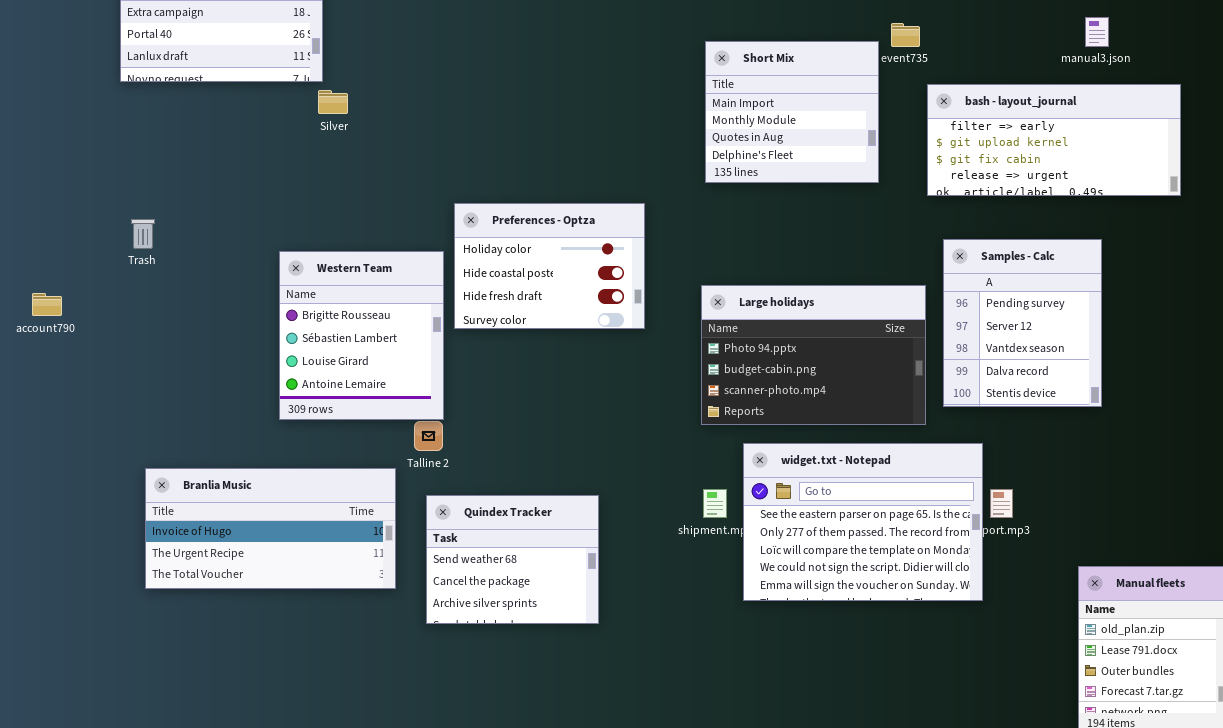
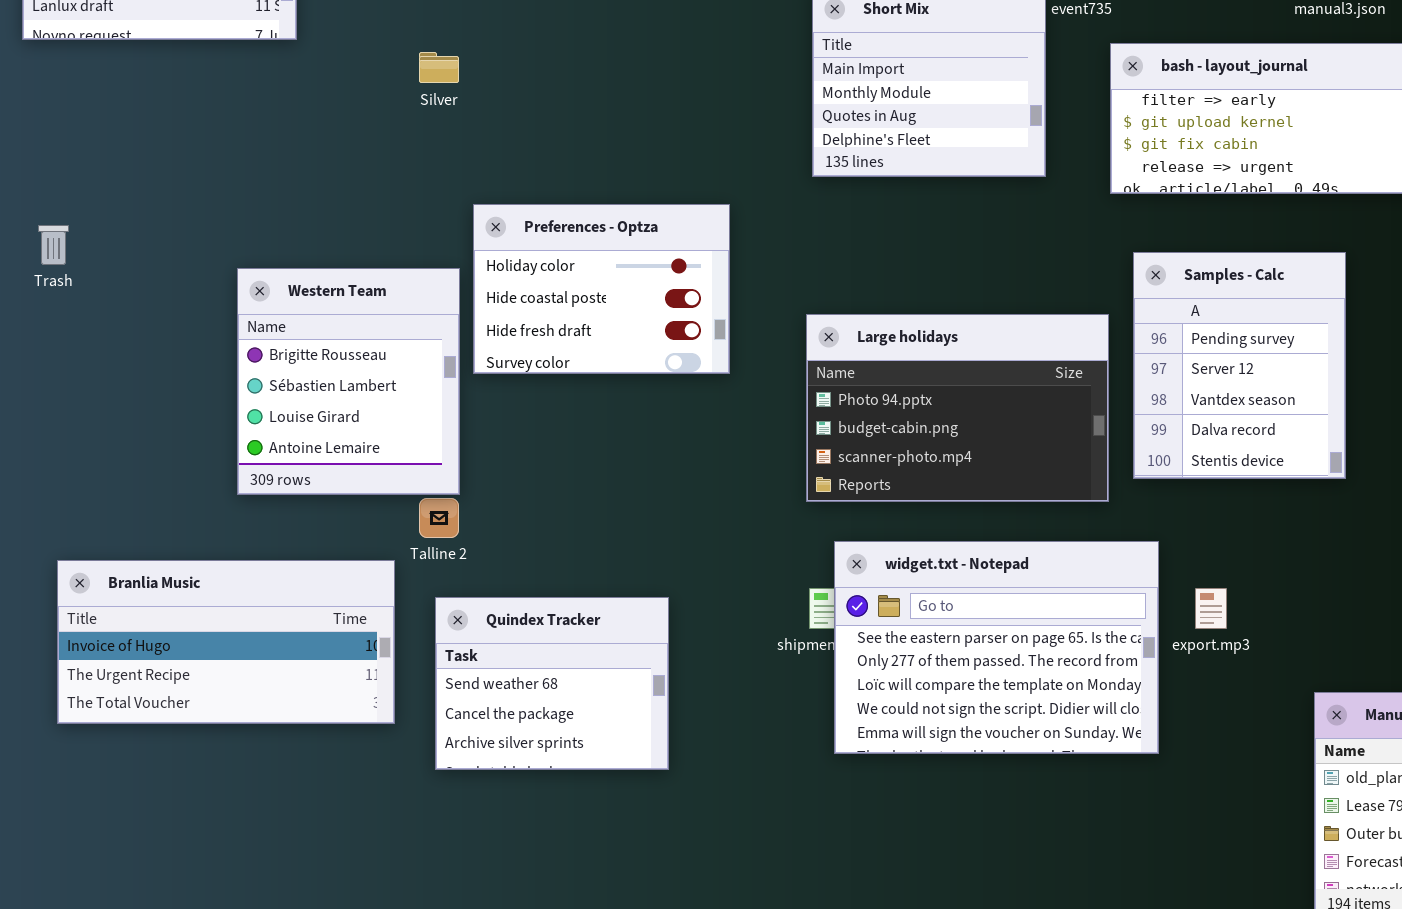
Silver: [318,90,348,114] -> [419,52,459,83], moved
widget.txt - Notepad: [743,443,983,601] -> [834,541,1159,754], moved

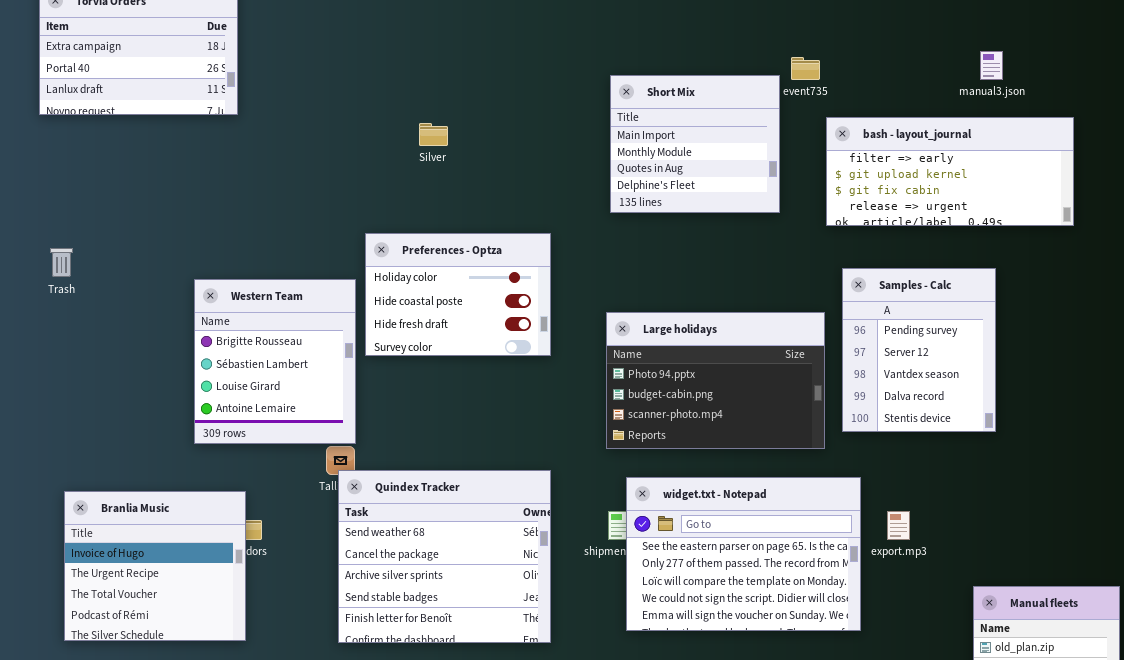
Silver: [419,52,459,83] -> [419,123,448,146], moved
Branlia Music: [57,560,395,724] -> [64,491,246,641], resized
Quindex Tracker: [435,597,669,770] -> [338,470,551,643], resized

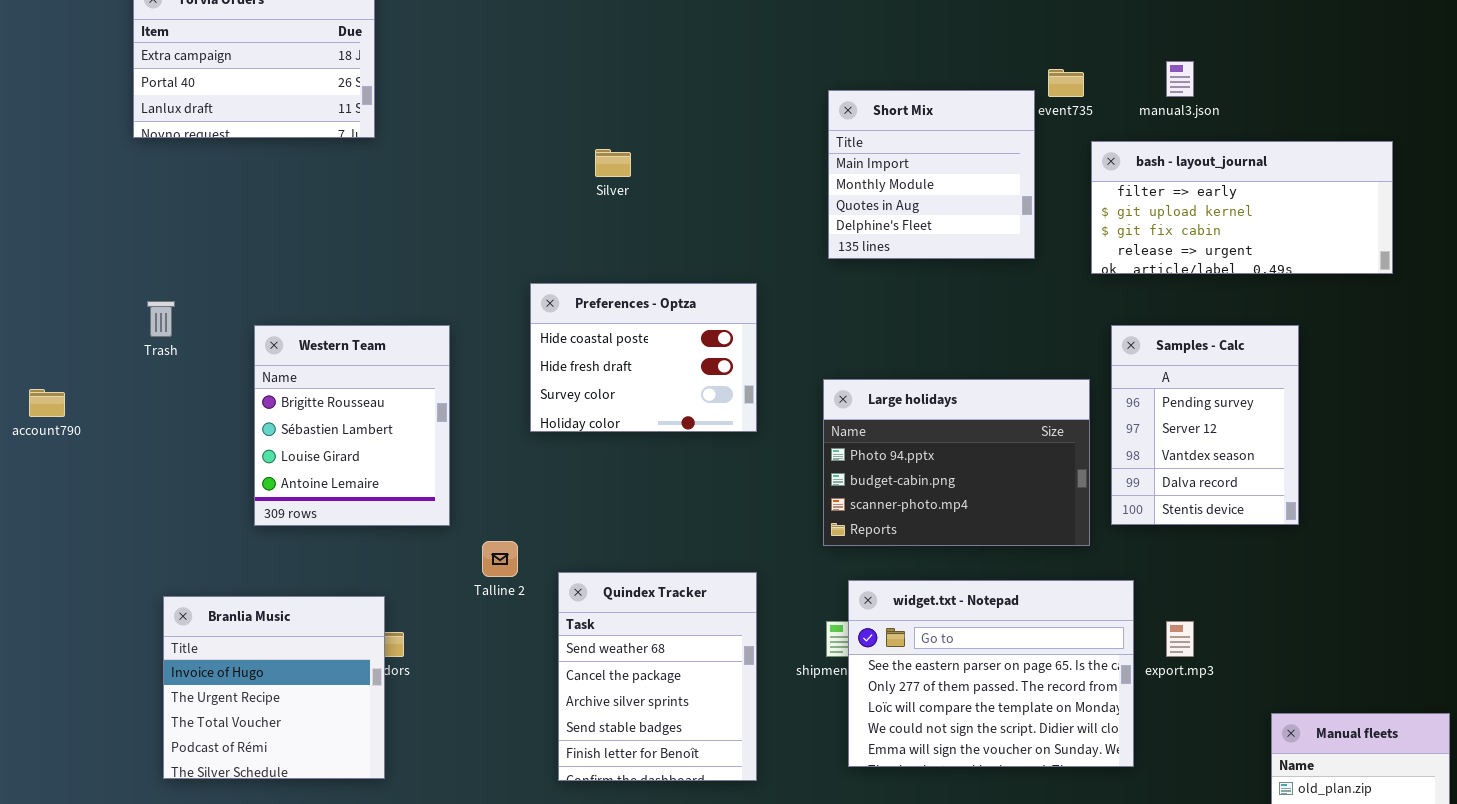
manual3.json: [980,51,1003,80] -> [1166,61,1194,97], moved
Preferences - Optza: [365,233,551,356] -> [530,283,757,432], scrolled down 1 row
Western Team: [194,279,356,444] -> [254,325,450,526], moved
Quindex Tracker: [338,470,551,643] -> [558,572,757,781], resized

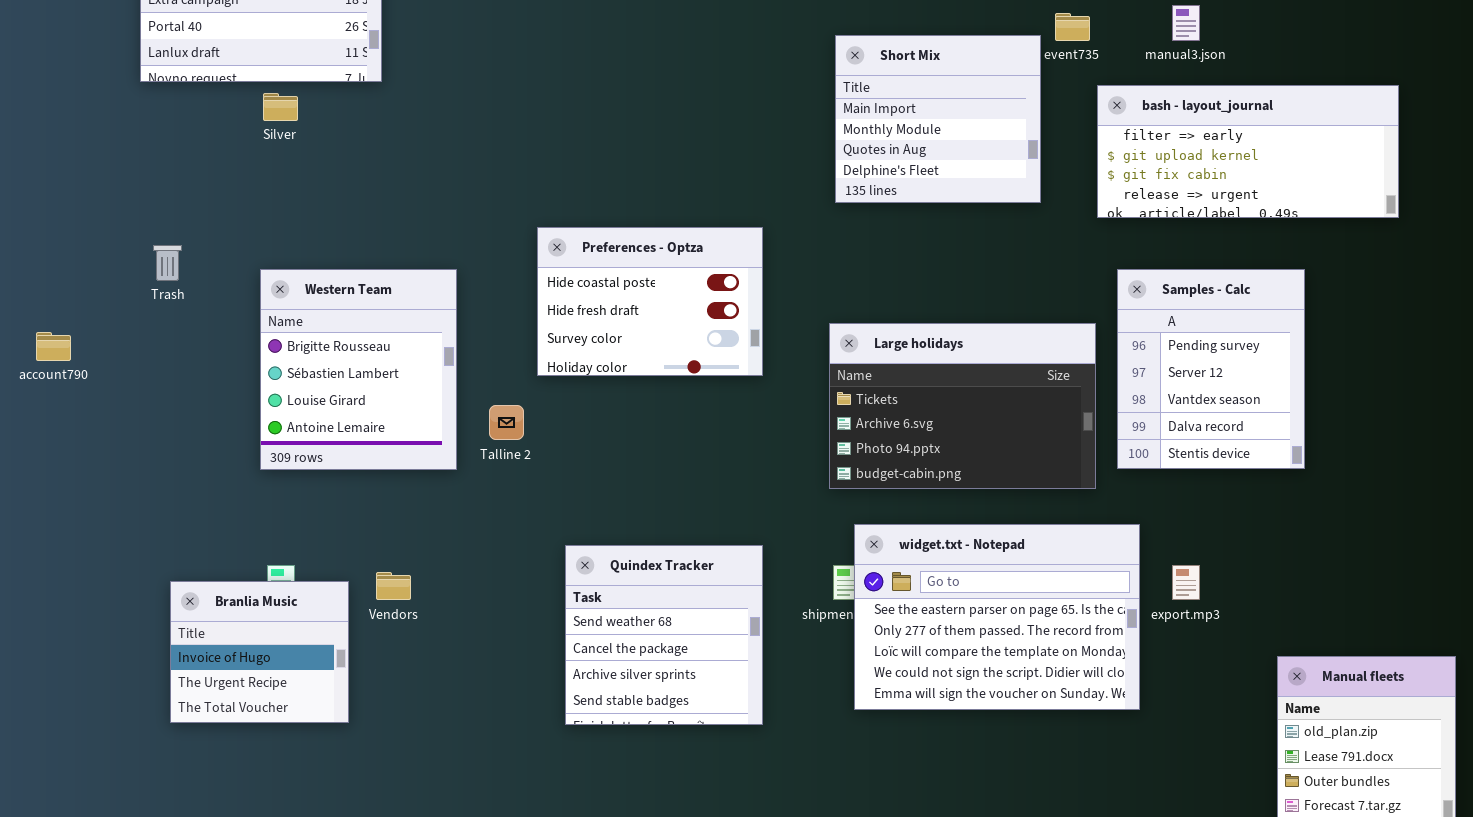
Silver: [595,149,631,177] -> [263,93,298,121], moved
Large holidays: [823,379,1090,546] -> [829,323,1096,489], scrolled up 2 rows
Talline 2: [482,541,518,577] -> [489,405,524,440], moved
Quindex Tracker: [558,572,757,781] -> [565,545,763,725], resized
Branlia Music: [163,596,385,779] -> [170,581,349,723], resized

